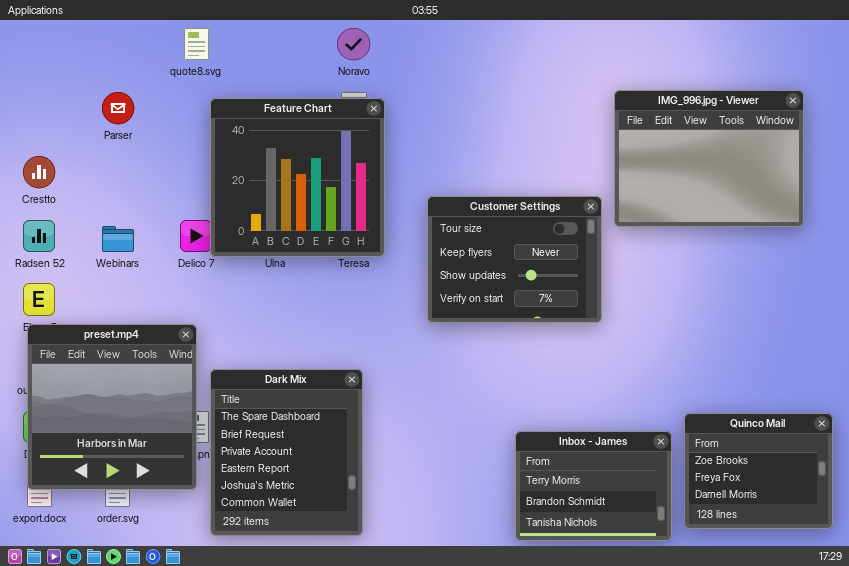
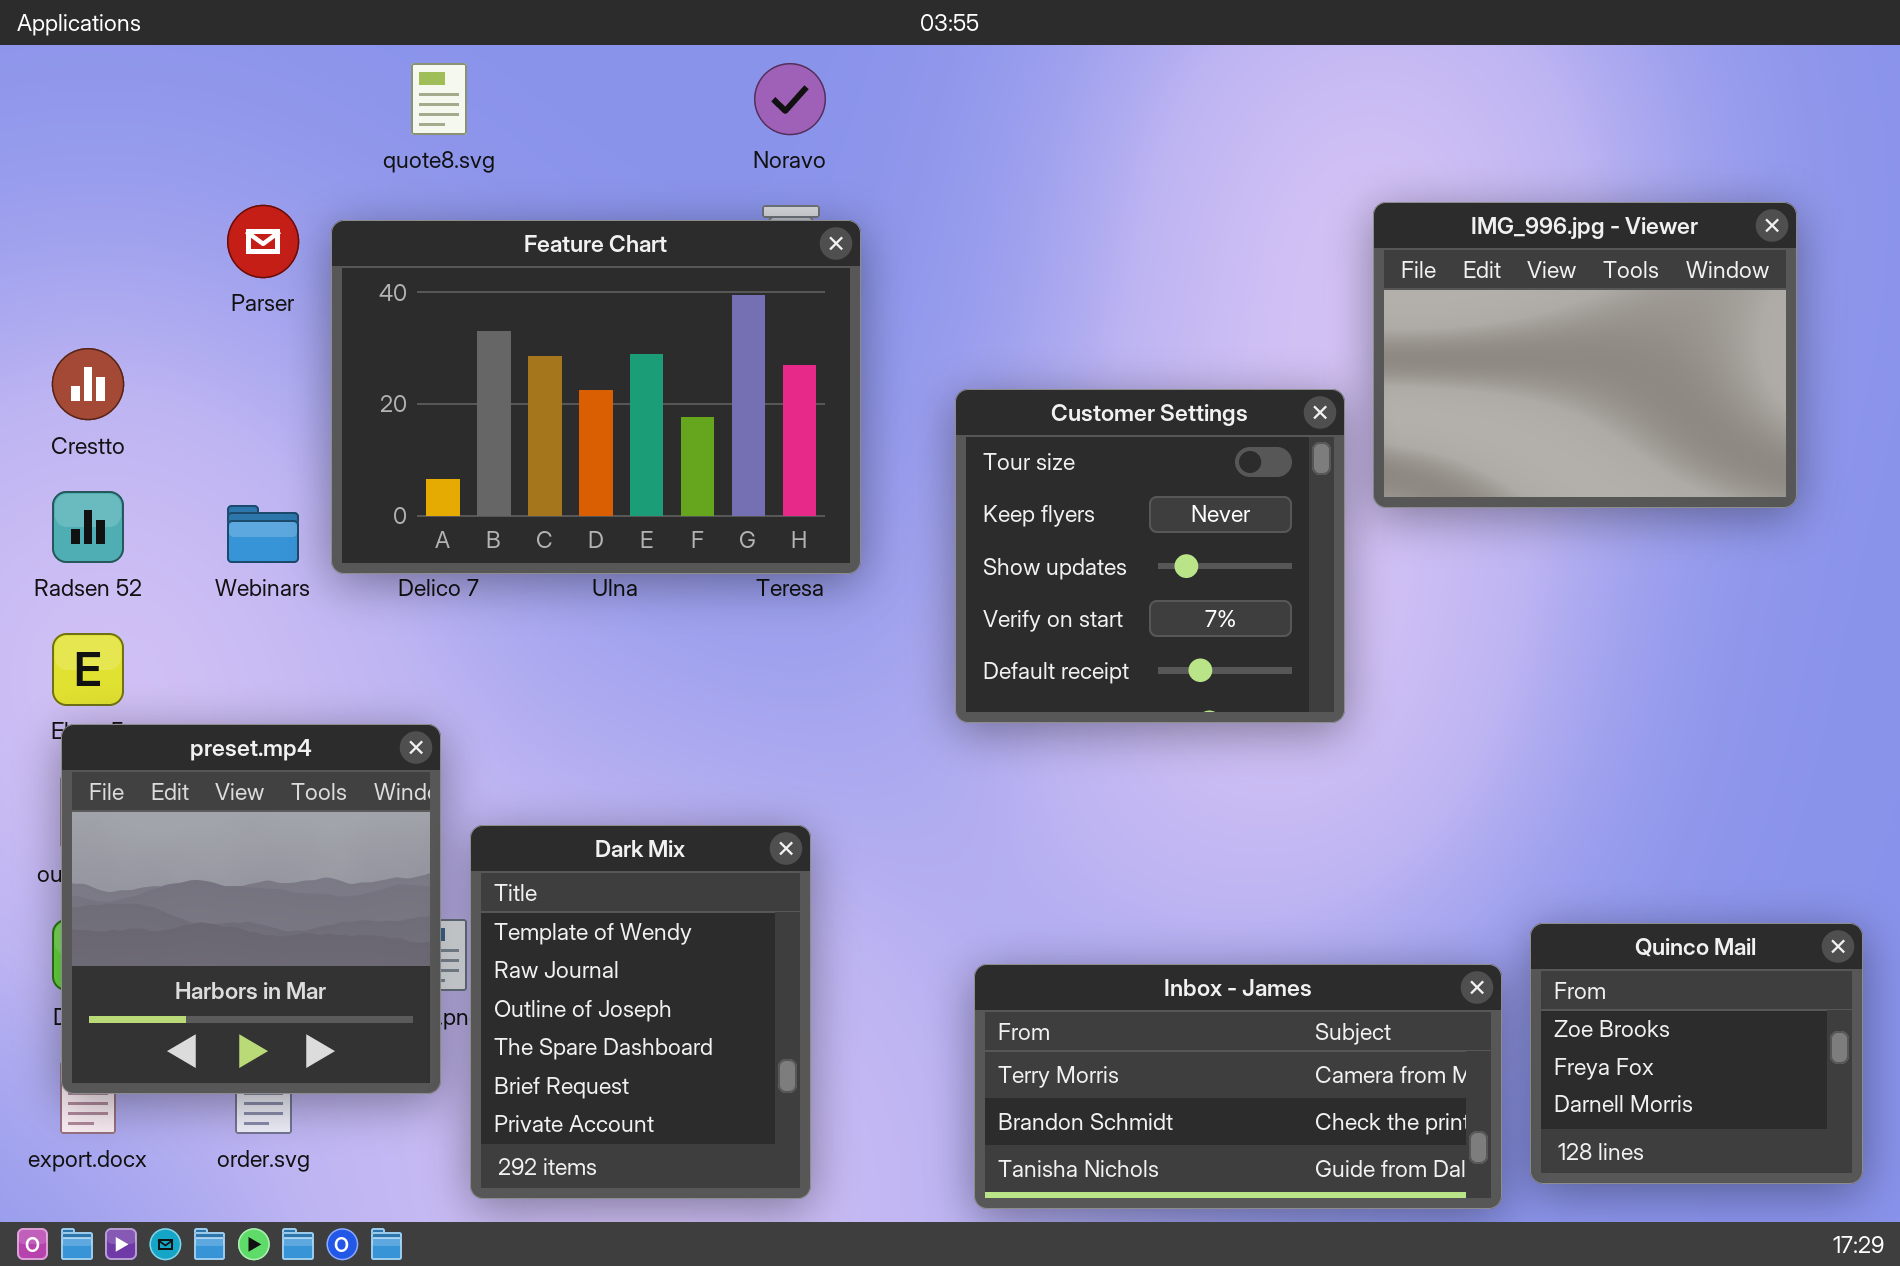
Feature Chart: [210,98,385,257] -> [331,220,861,574], resized
Customer Settings: [427,196,602,323] -> [955,389,1345,723], resized
Dark Mix: [210,369,363,536] -> [470,825,811,1199], scrolled up 3 rows
Inbox - James: [515,431,672,541] -> [974,964,1502,1209], resized

